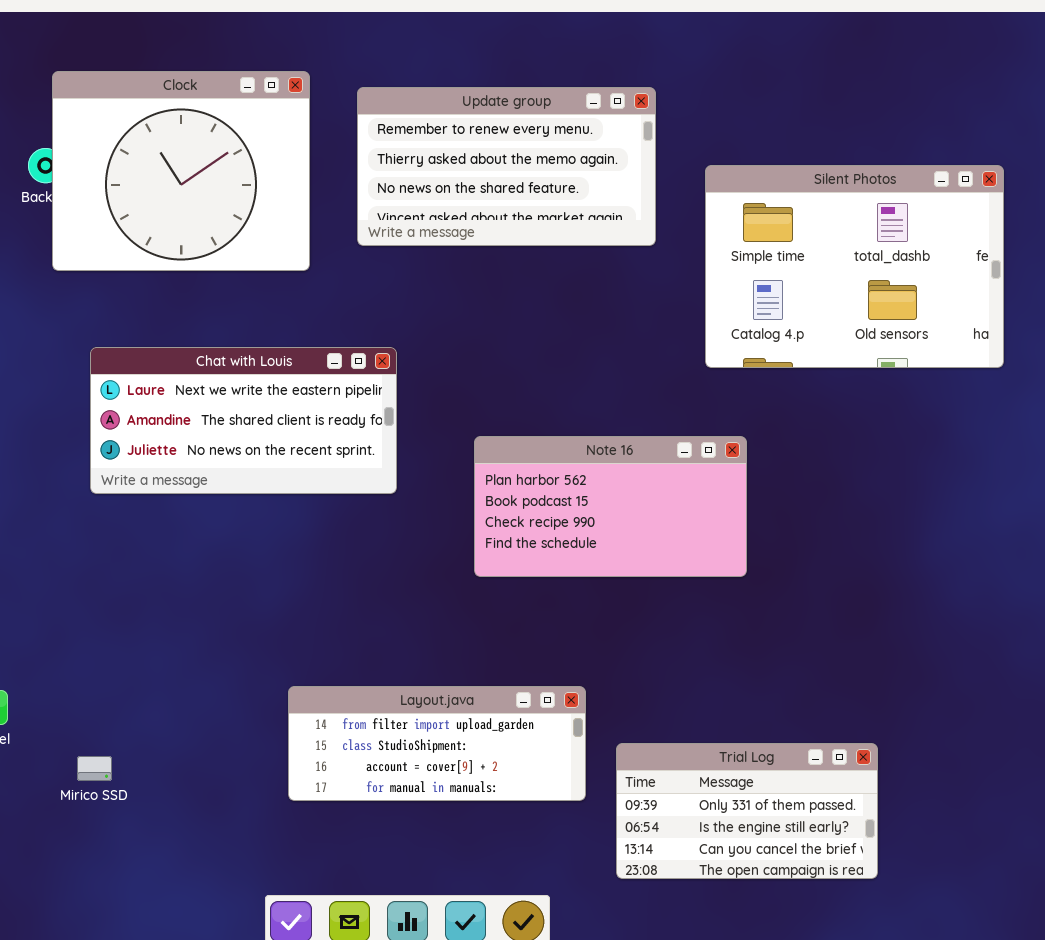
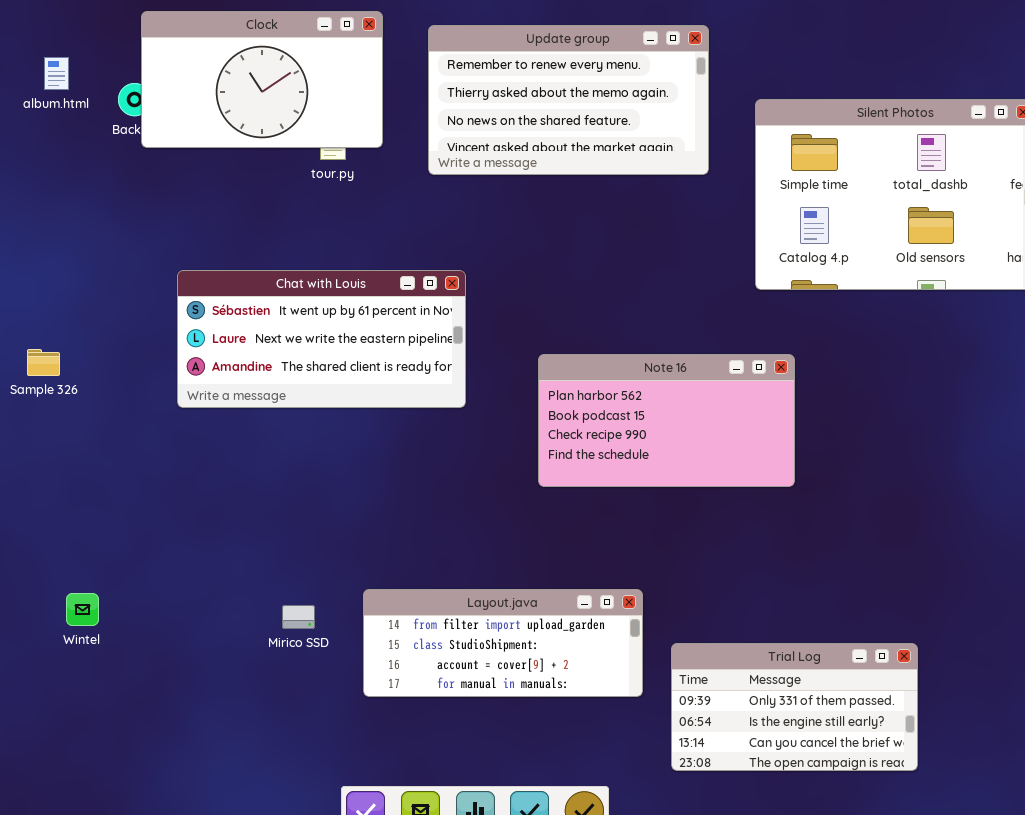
Clock: [52,71,310,271] -> [141,11,383,148], resized
Chat with Louis: [90,347,397,494] -> [177,270,466,408], scrolled up 1 row
Mirico SSD: [77,756,112,781] -> [282,605,315,629], moved

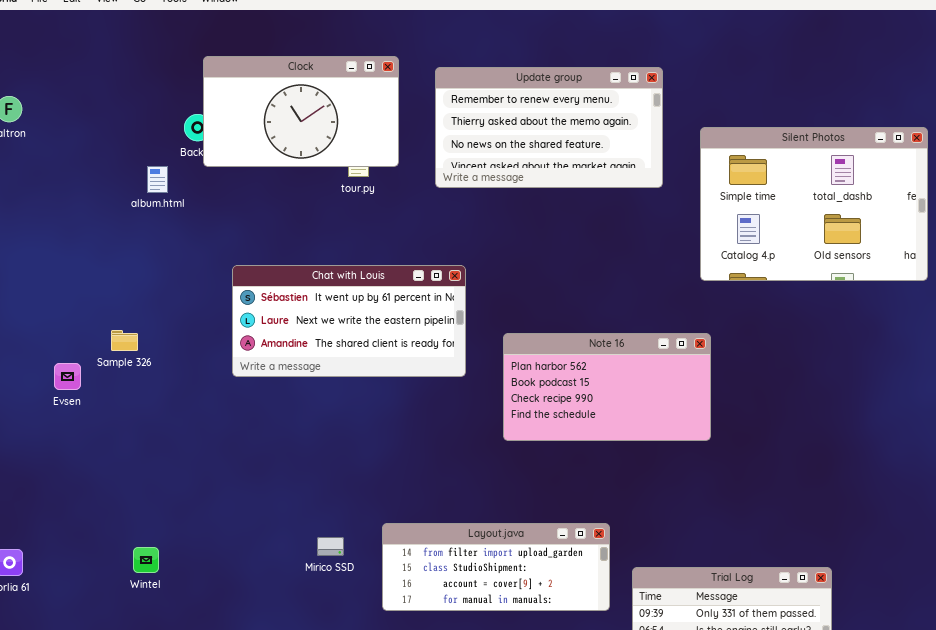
album.html: [44,57,69,90] -> [147,166,168,193], moved
Note 16: [538,354,795,487] -> [503,333,711,441], moved
Wintel: [66,593,99,626] -> [133,547,159,573], moved

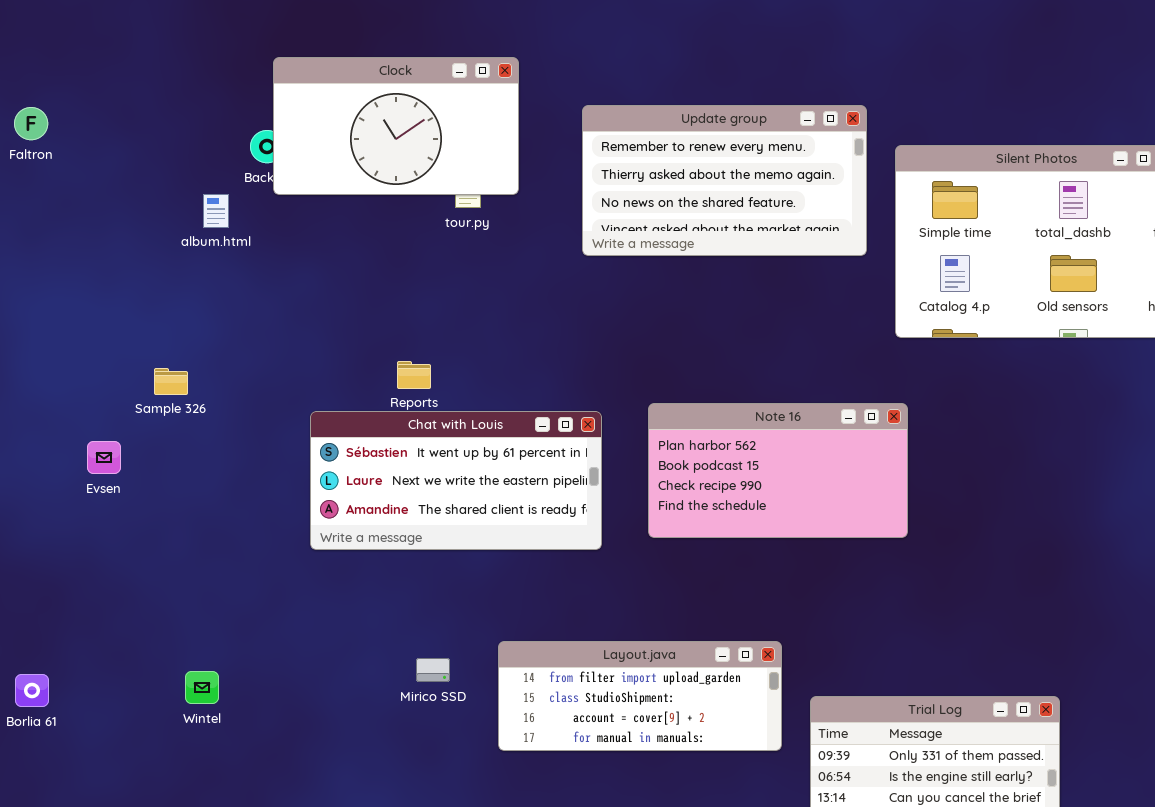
Update group: [435,67,663,188] -> [582,105,867,256], moved
Chat with Louis: [232,265,466,377] -> [310,411,602,550], moved
Sample 326: [111,330,138,351] -> [154,368,188,395], moved

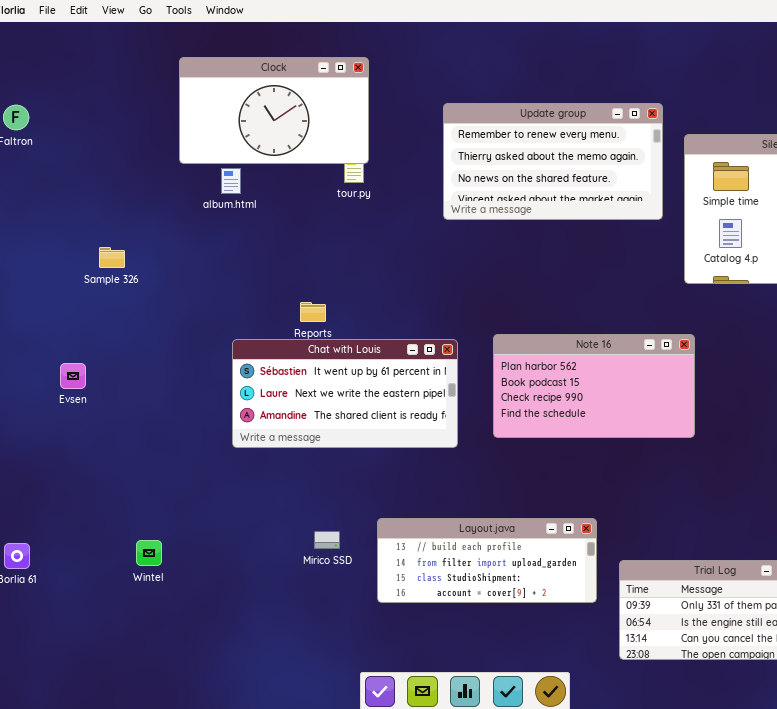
Clock: [273,57,519,195] -> [179,57,369,164], moved
album.html: [203,194,229,228] -> [221,168,241,194], moved
Sample 326: [154,368,188,395] -> [99,247,125,268], moved
Layout.java: [498,641,782,751] -> [377,518,597,603], scrolled up 1 row

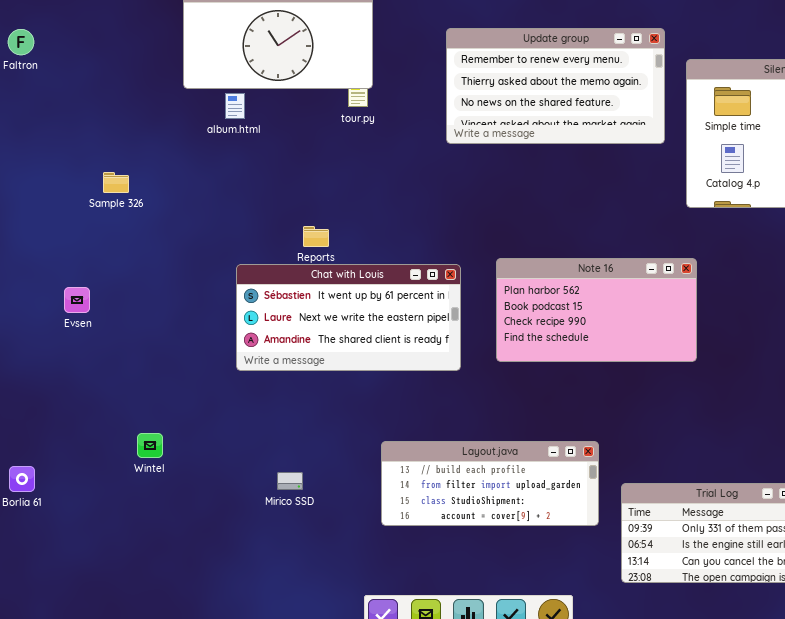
Mirico SSD: [314,531,340,549] -> [277,472,303,490], moved
Wintel: [136,540,162,566] -> [137,433,163,458], moved

